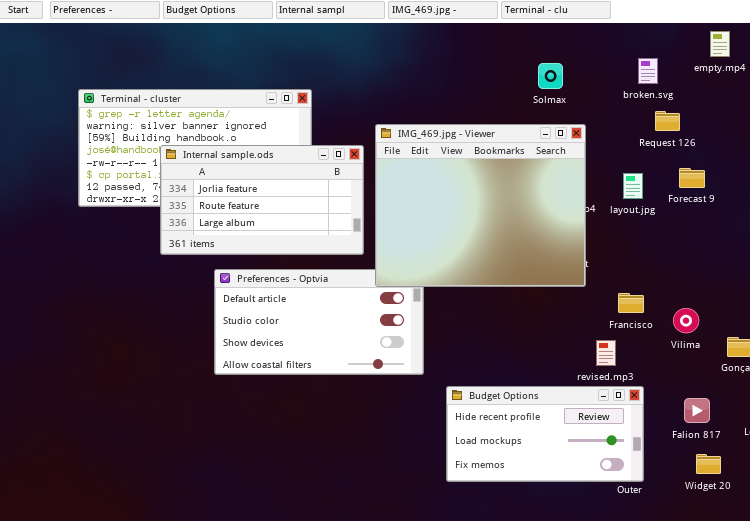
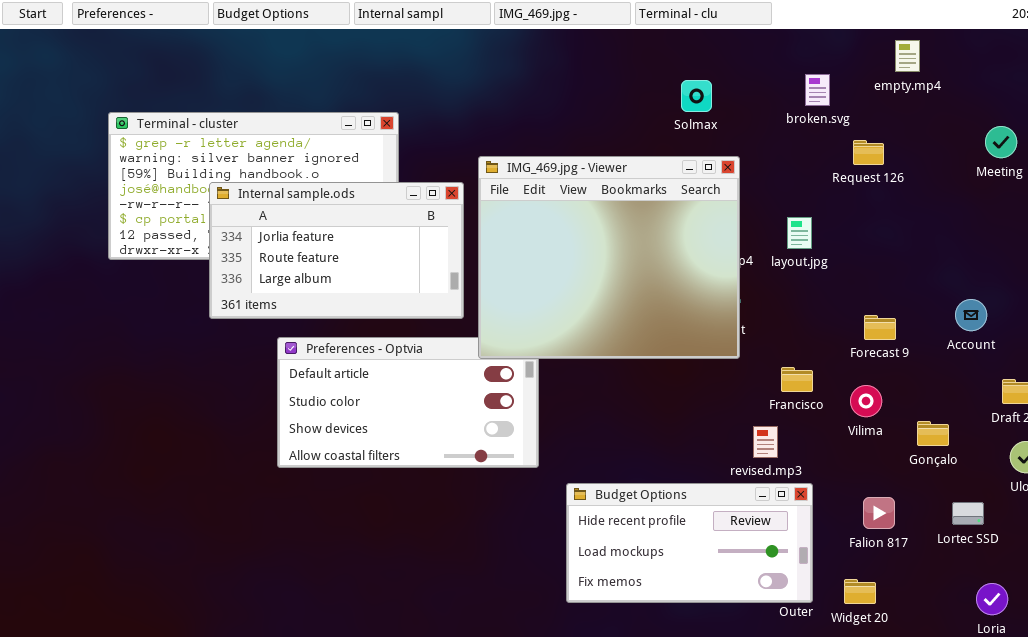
Request 126: [655,111,680,131] -> [853,140,884,165], moved
Forecast 9: [679,168,705,188] -> [864,315,896,340], moved
Widget 20: [696,454,721,474] -> [844,579,876,604], moved

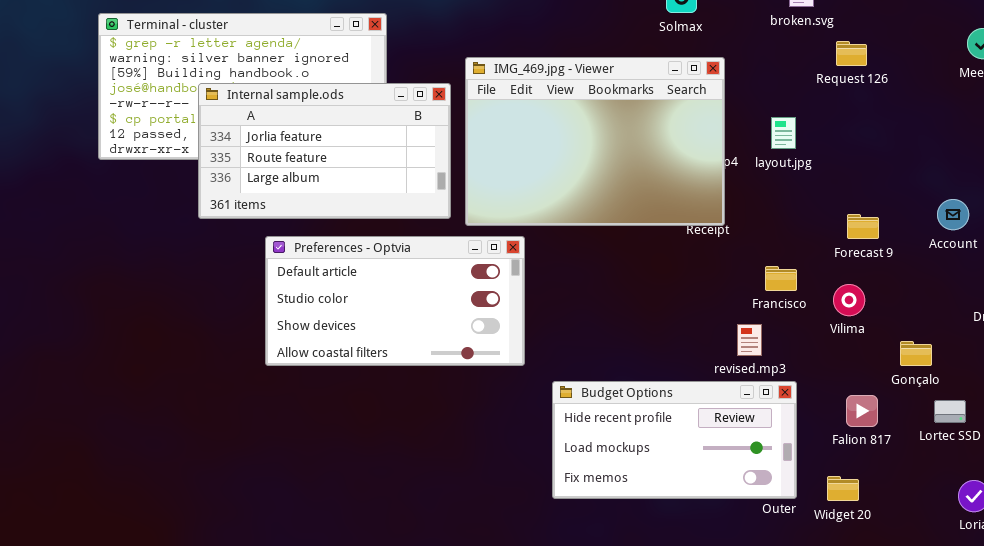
IMG_469.jpg - Viewer: [478,156,740,359] -> [465,57,725,226], resized
Gonçalo: [917,421,949,446] -> [900,341,932,366], moved

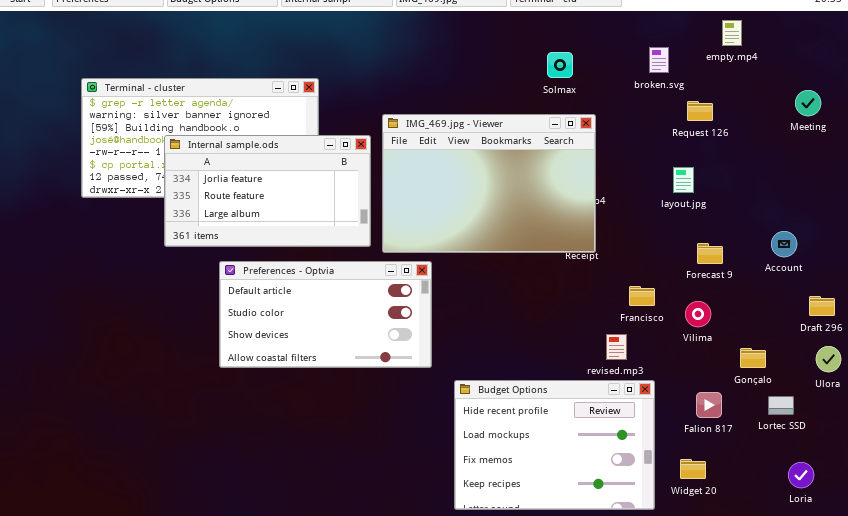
layout.jpg: [771,117,796,149] -> [673,167,694,193], moved
Budget Options: [552,381,797,499] -> [454,380,655,510], resized

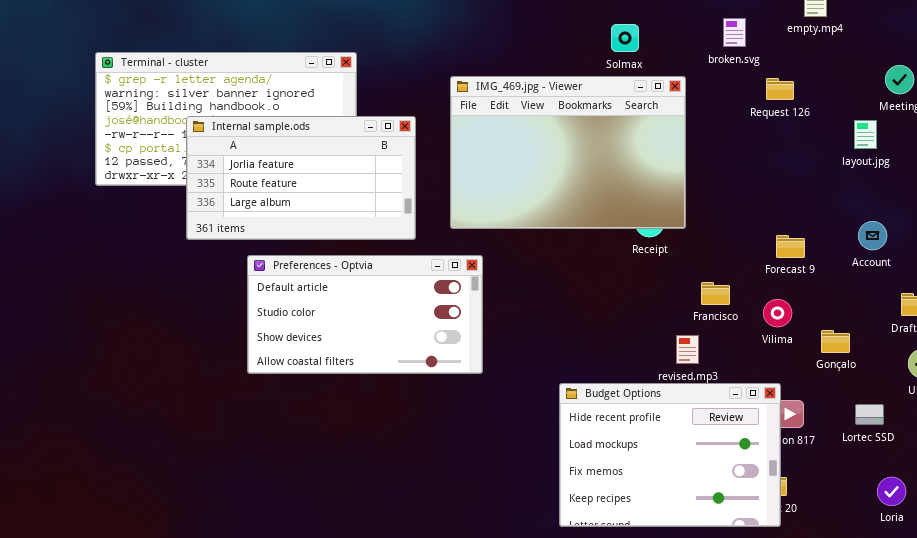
IMG_469.jpg - Viewer: [382,114,596,253] -> [450,76,686,229], moved
layout.jpg: [673,167,694,193] -> [854,120,877,149], moved
Gonçalo: [740,348,766,368] -> [821,330,850,353], moved
Budget Options: [454,380,655,510] -> [559,383,781,527], moved

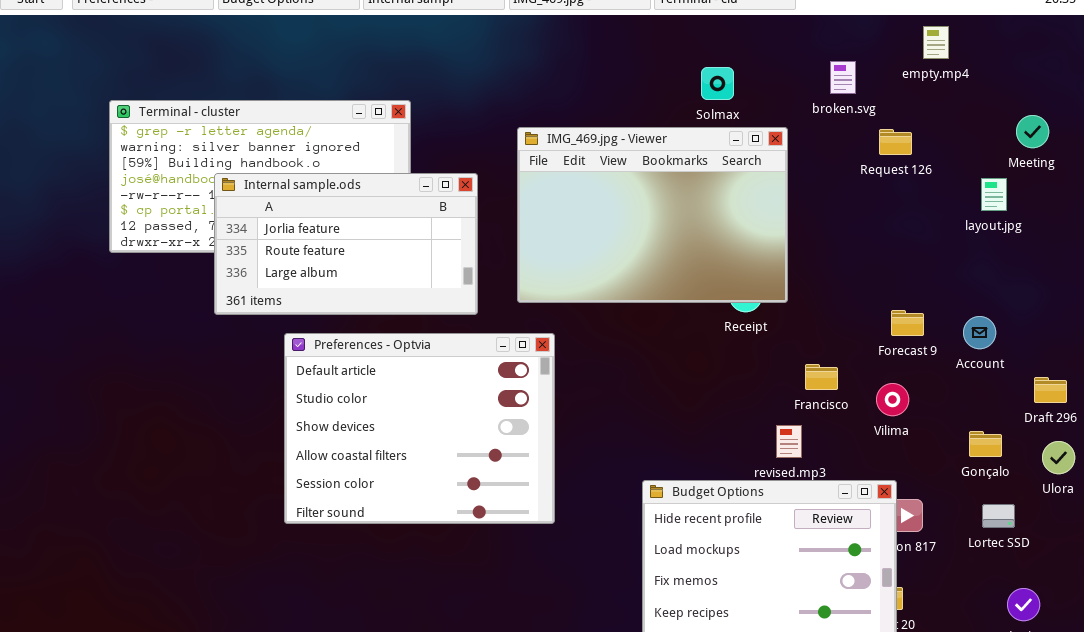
Account: [858,221,887,250] -> [963,316,996,349], moved
Preferences - Optvia: [247,255,483,374] -> [284,333,555,524], resized
Gonçalo: [821,330,850,353] -> [969,431,1002,457], moved

